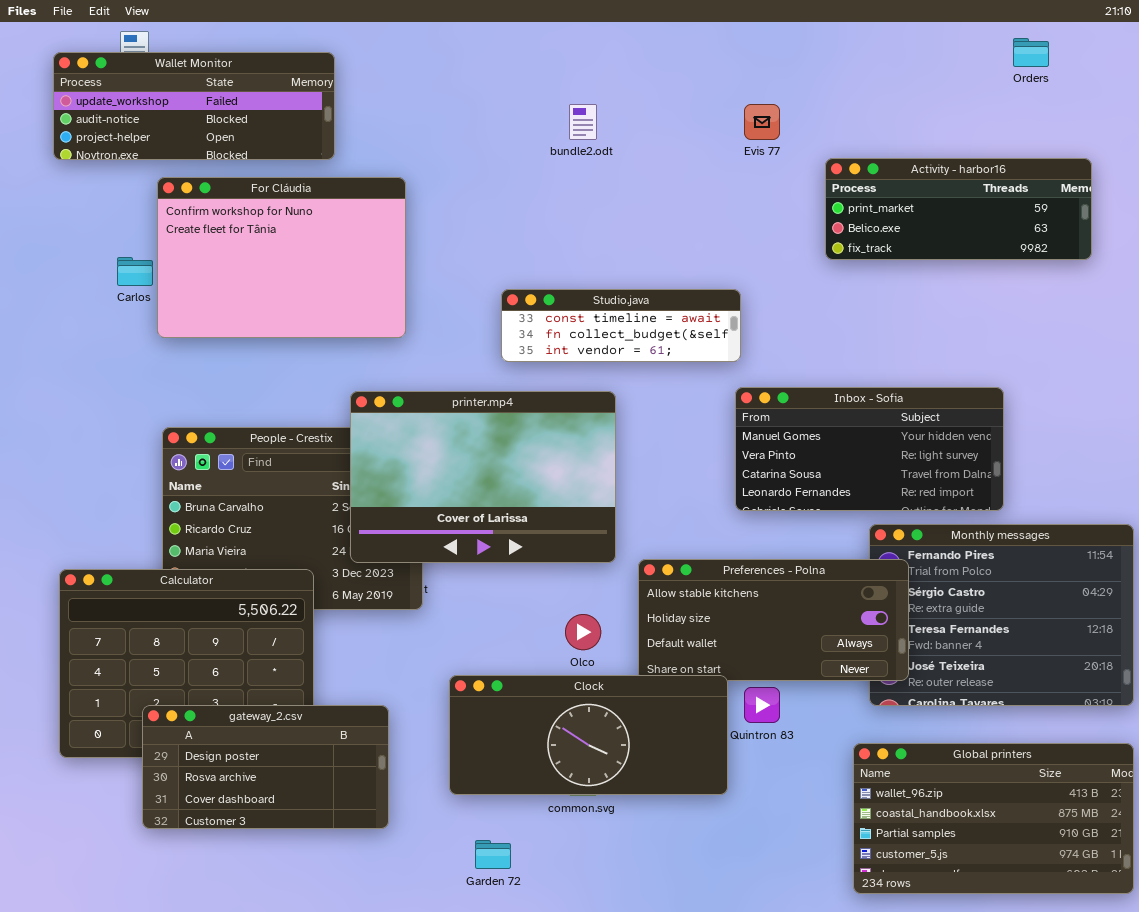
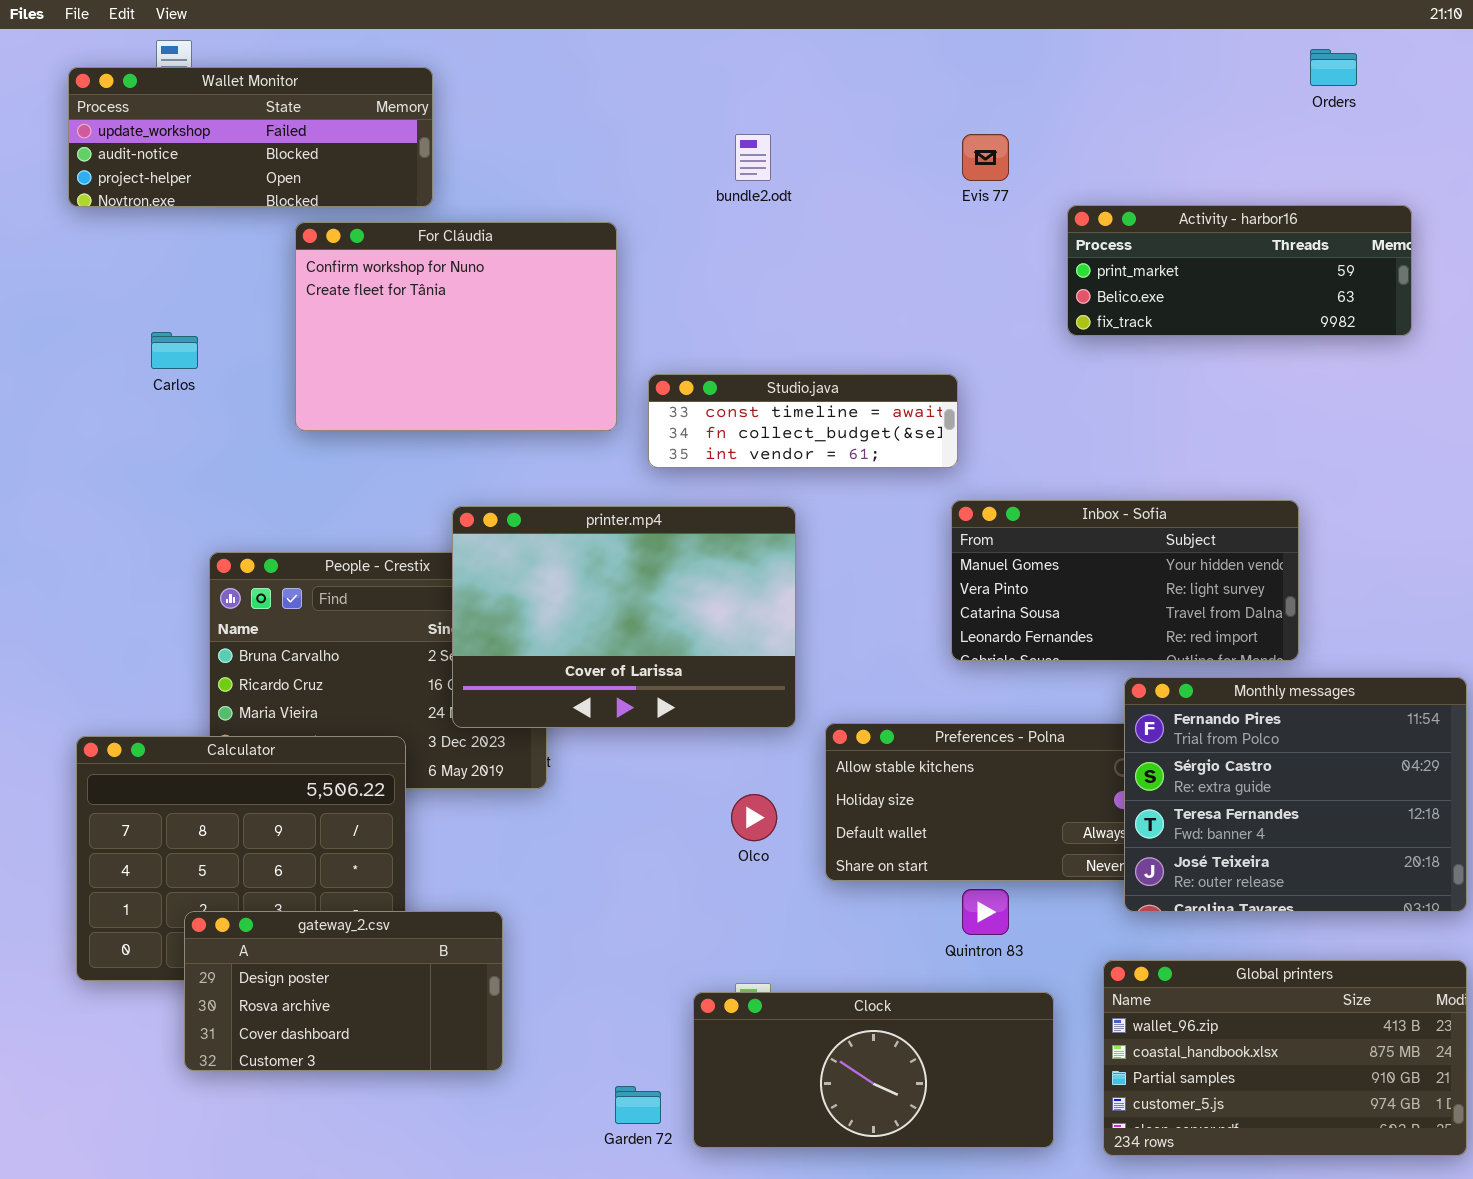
For Cláudia: [157,177,406,338] -> [295,222,617,431], moved
Monthly messages: [869,524,1134,706] -> [1124,677,1467,912], raised
Clock: [449,675,728,795] -> [693,992,1054,1148], moved

